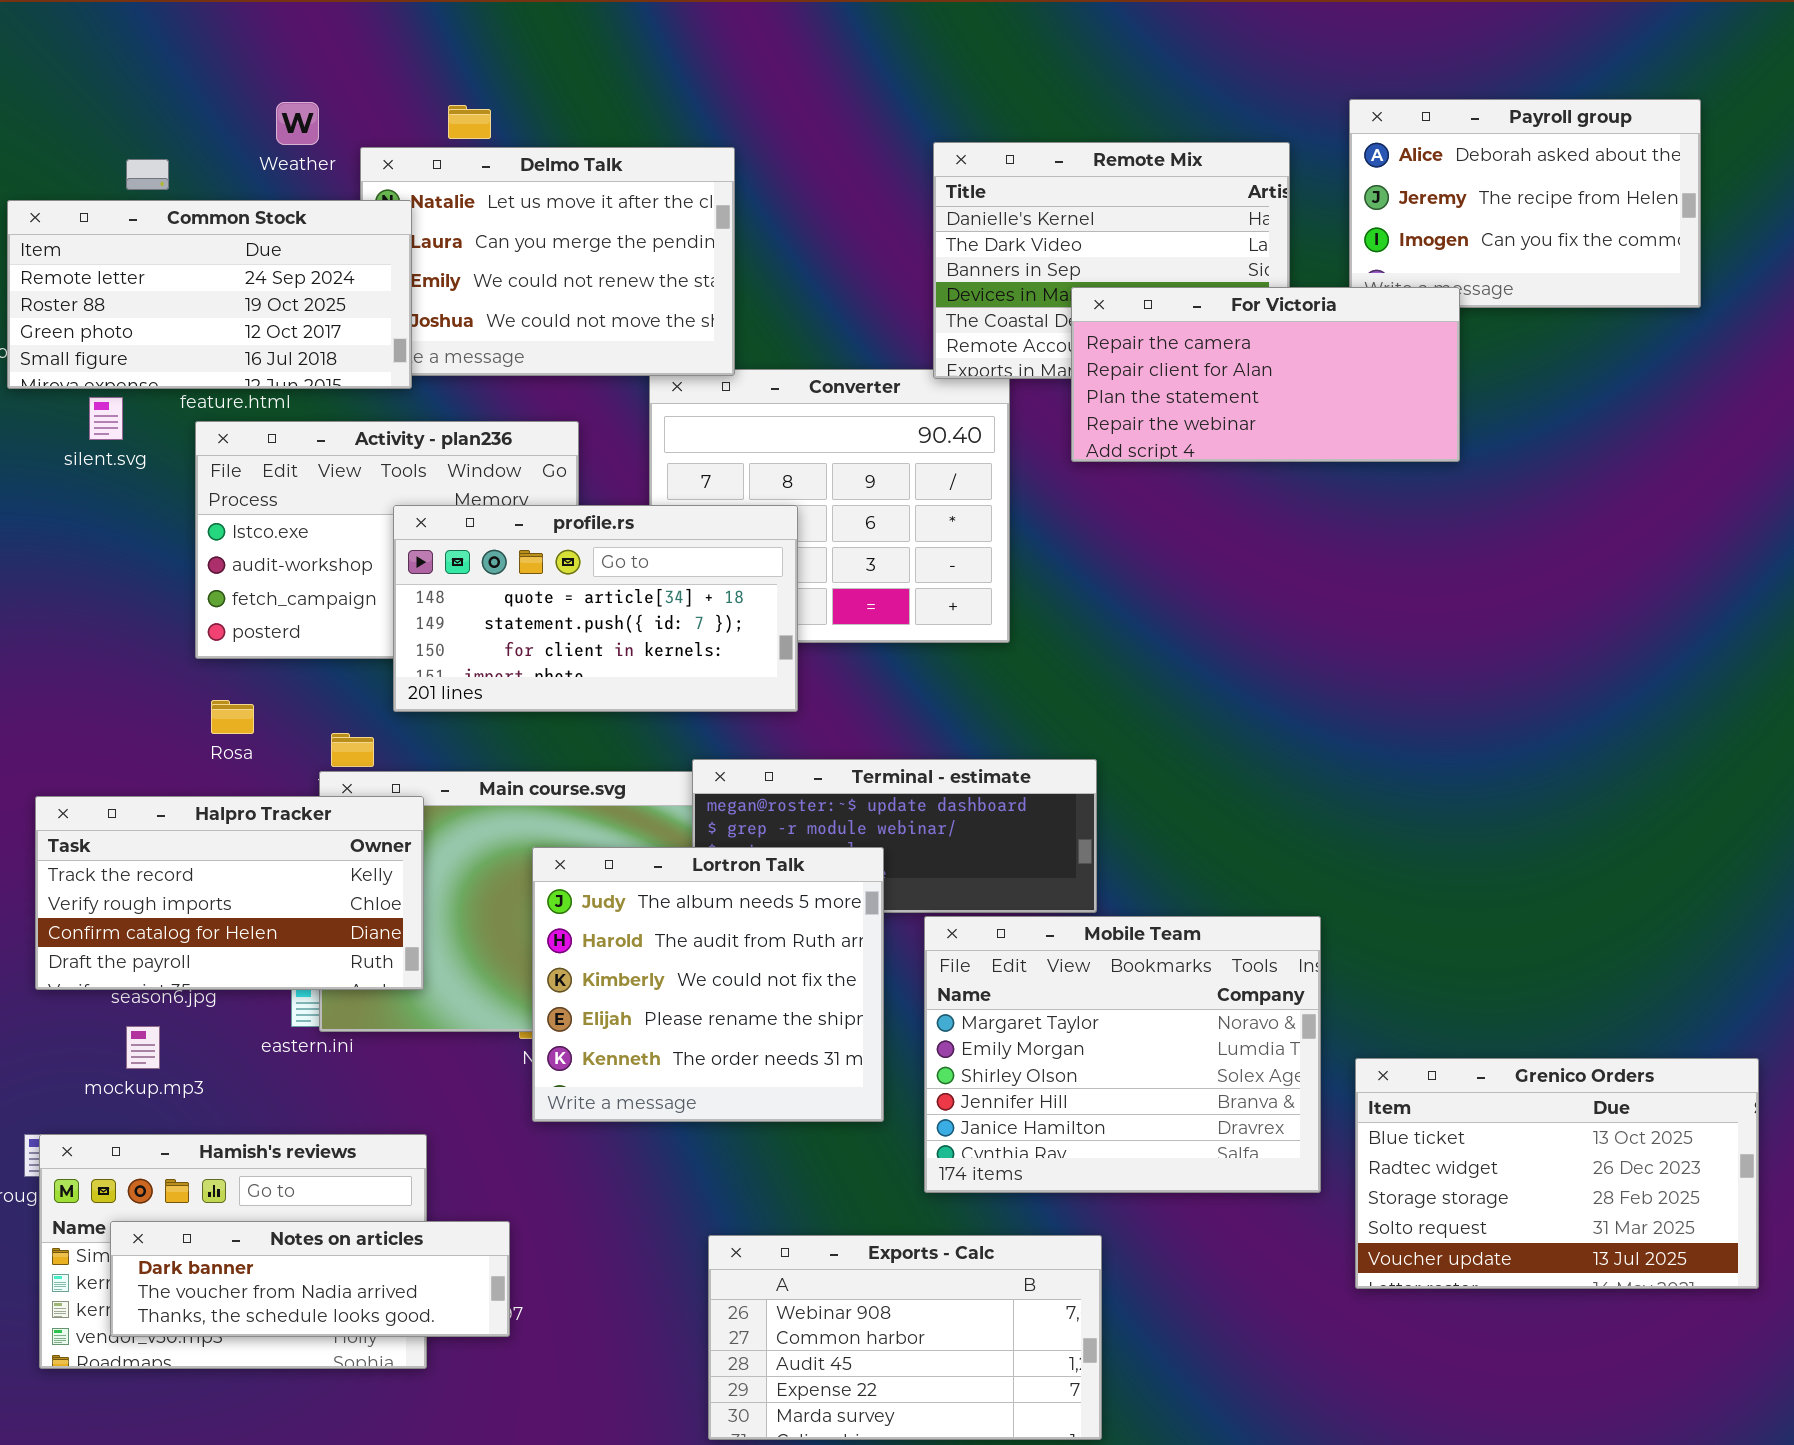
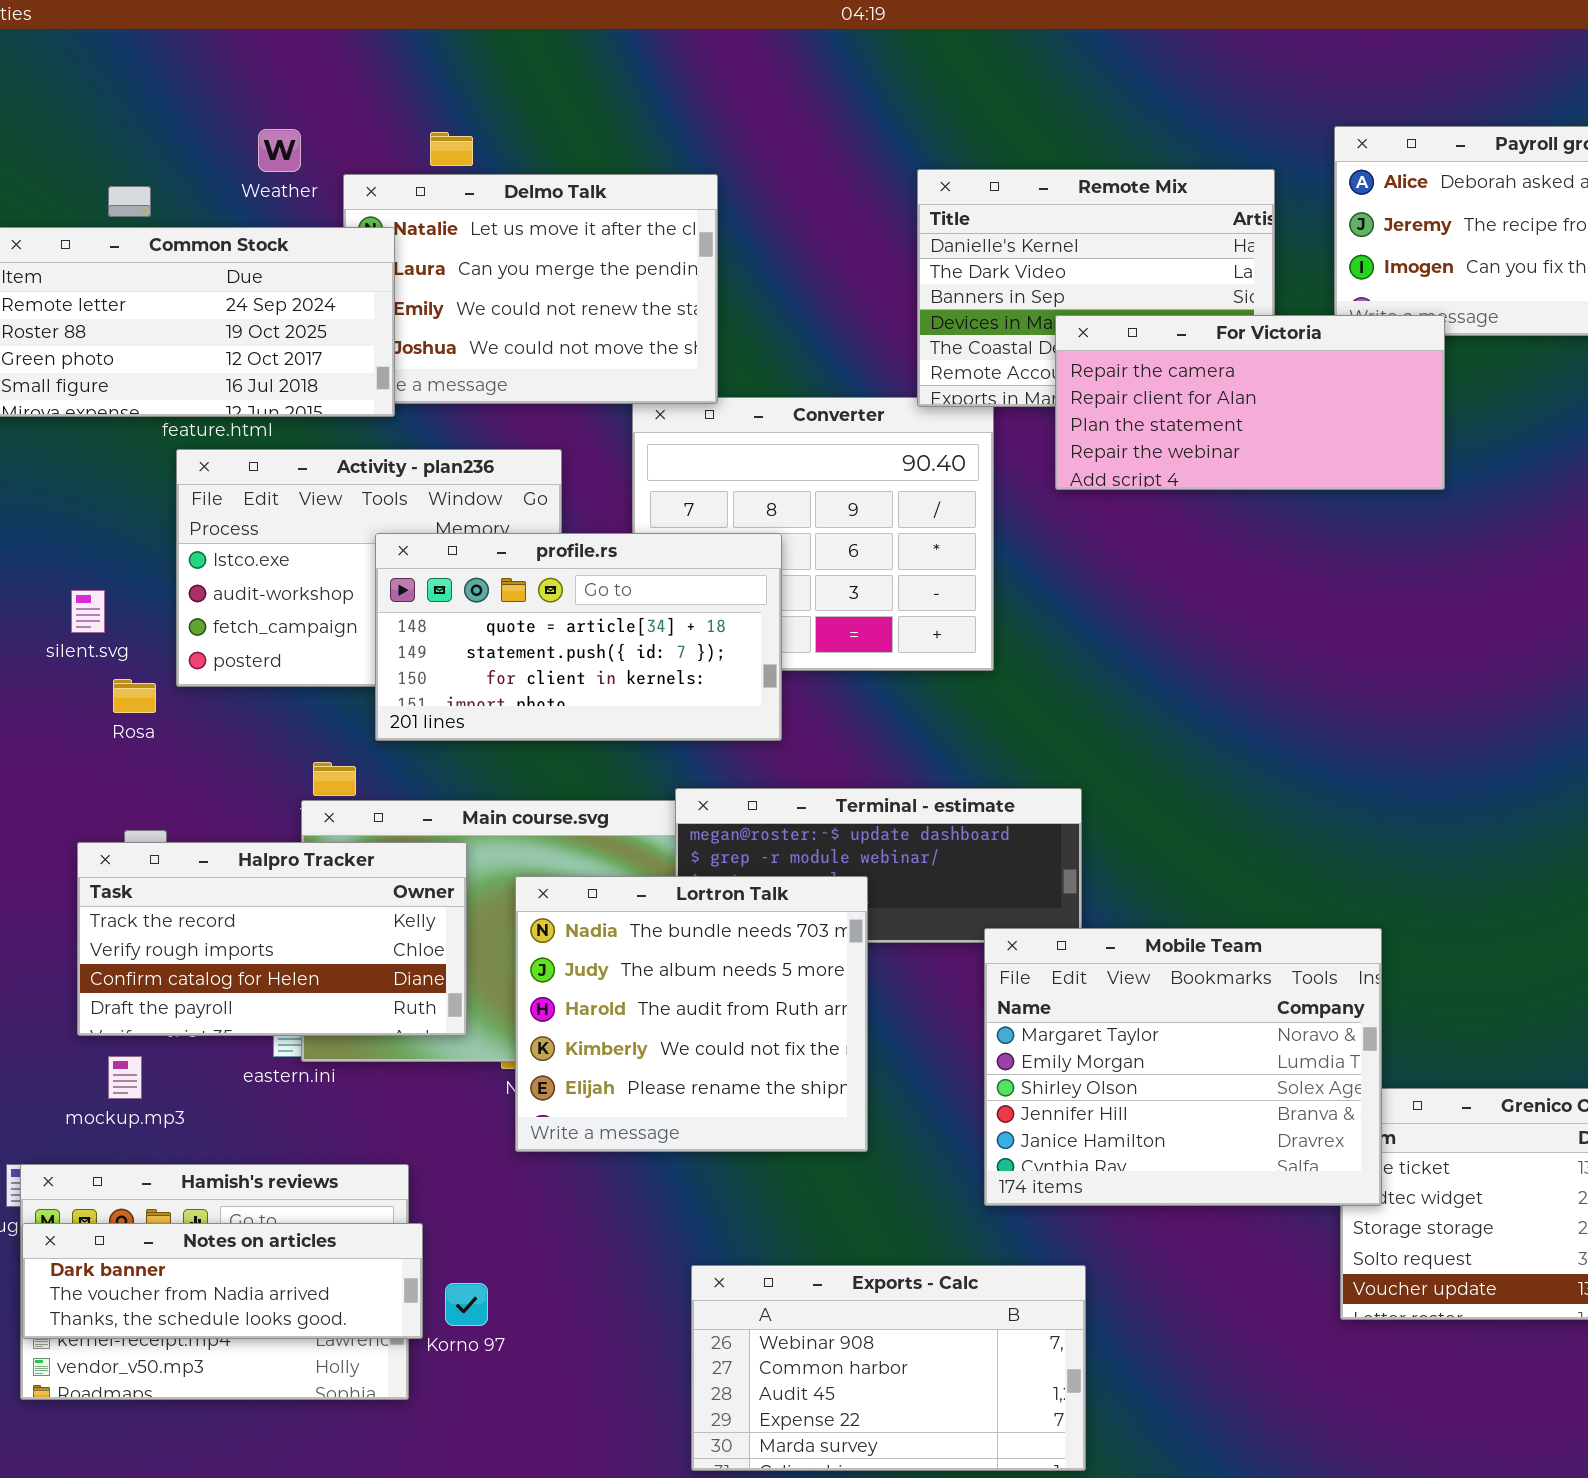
silent.svg: [89,397,123,440] -> [71,590,105,633], moved
Rosa: [211,700,254,734] -> [113,679,156,713], moved
Halpro Tracker: [35,796,424,990] -> [77,842,467,1036], moved
Lortron Talk: [532,847,884,1122] -> [515,876,868,1152], scrolled up 1 row
Mobile Team: [924,916,1321,1193] -> [984,928,1382,1206], moved
Notes on articles: [110,1221,510,1337] -> [22,1223,423,1339], moved

